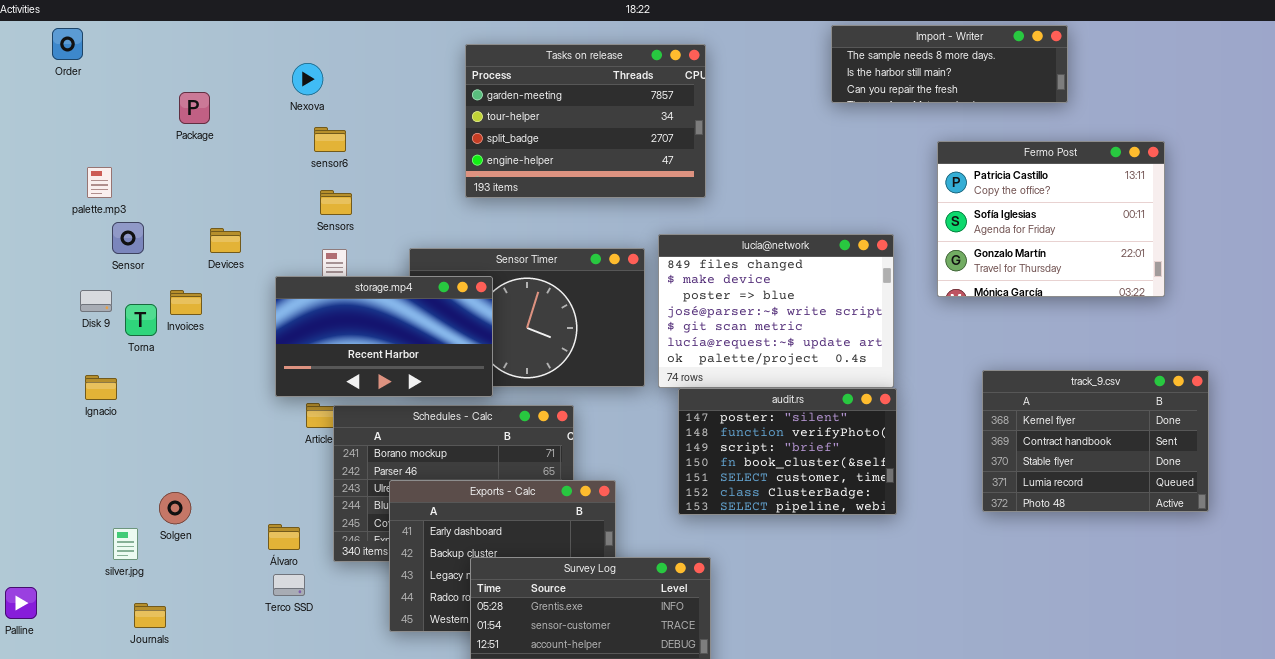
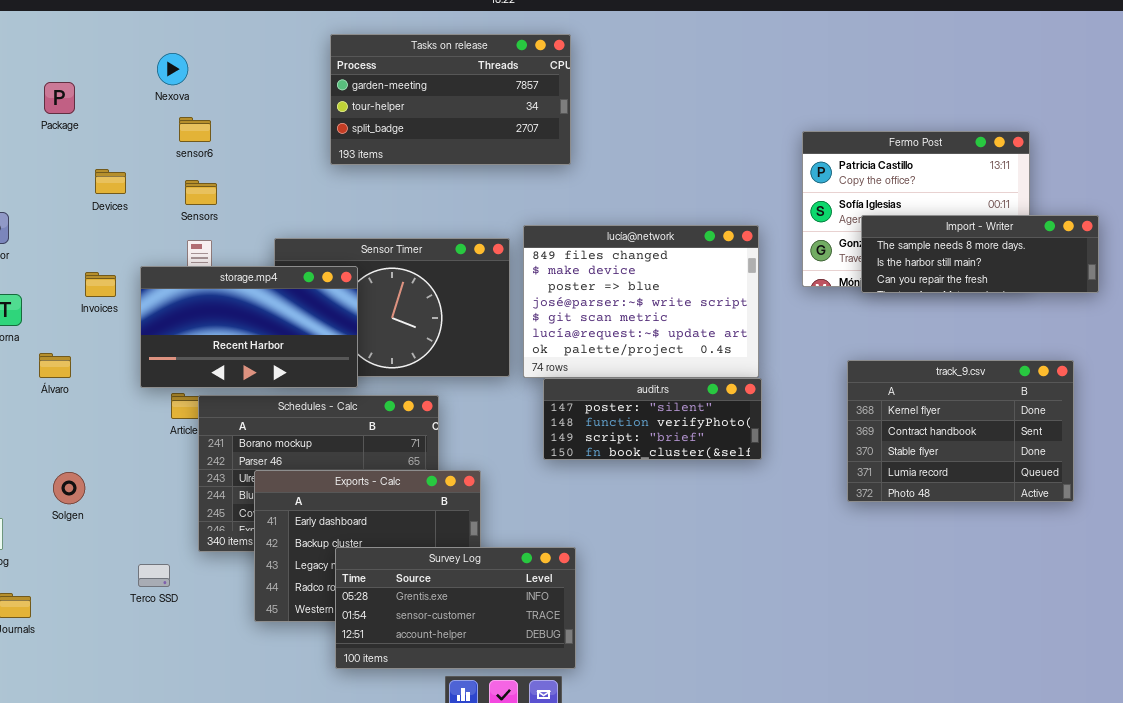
Import - Writer: [831,25,1068,103] -> [861,215,1099,293], moved
Tasks on release: [465,44,706,198] -> [330,34,571,165], resized
Devices: [210,228,241,253] -> [95,169,126,194], moved
Invoices: [170,290,202,315] -> [85,272,116,297], moved
audit.rs: [678,388,897,515] -> [543,378,762,460], resized
Solgen: [159,492,191,524] -> [53,472,85,504], moved
Álvaro: [268,524,300,550] -> [39,353,71,378], moved

